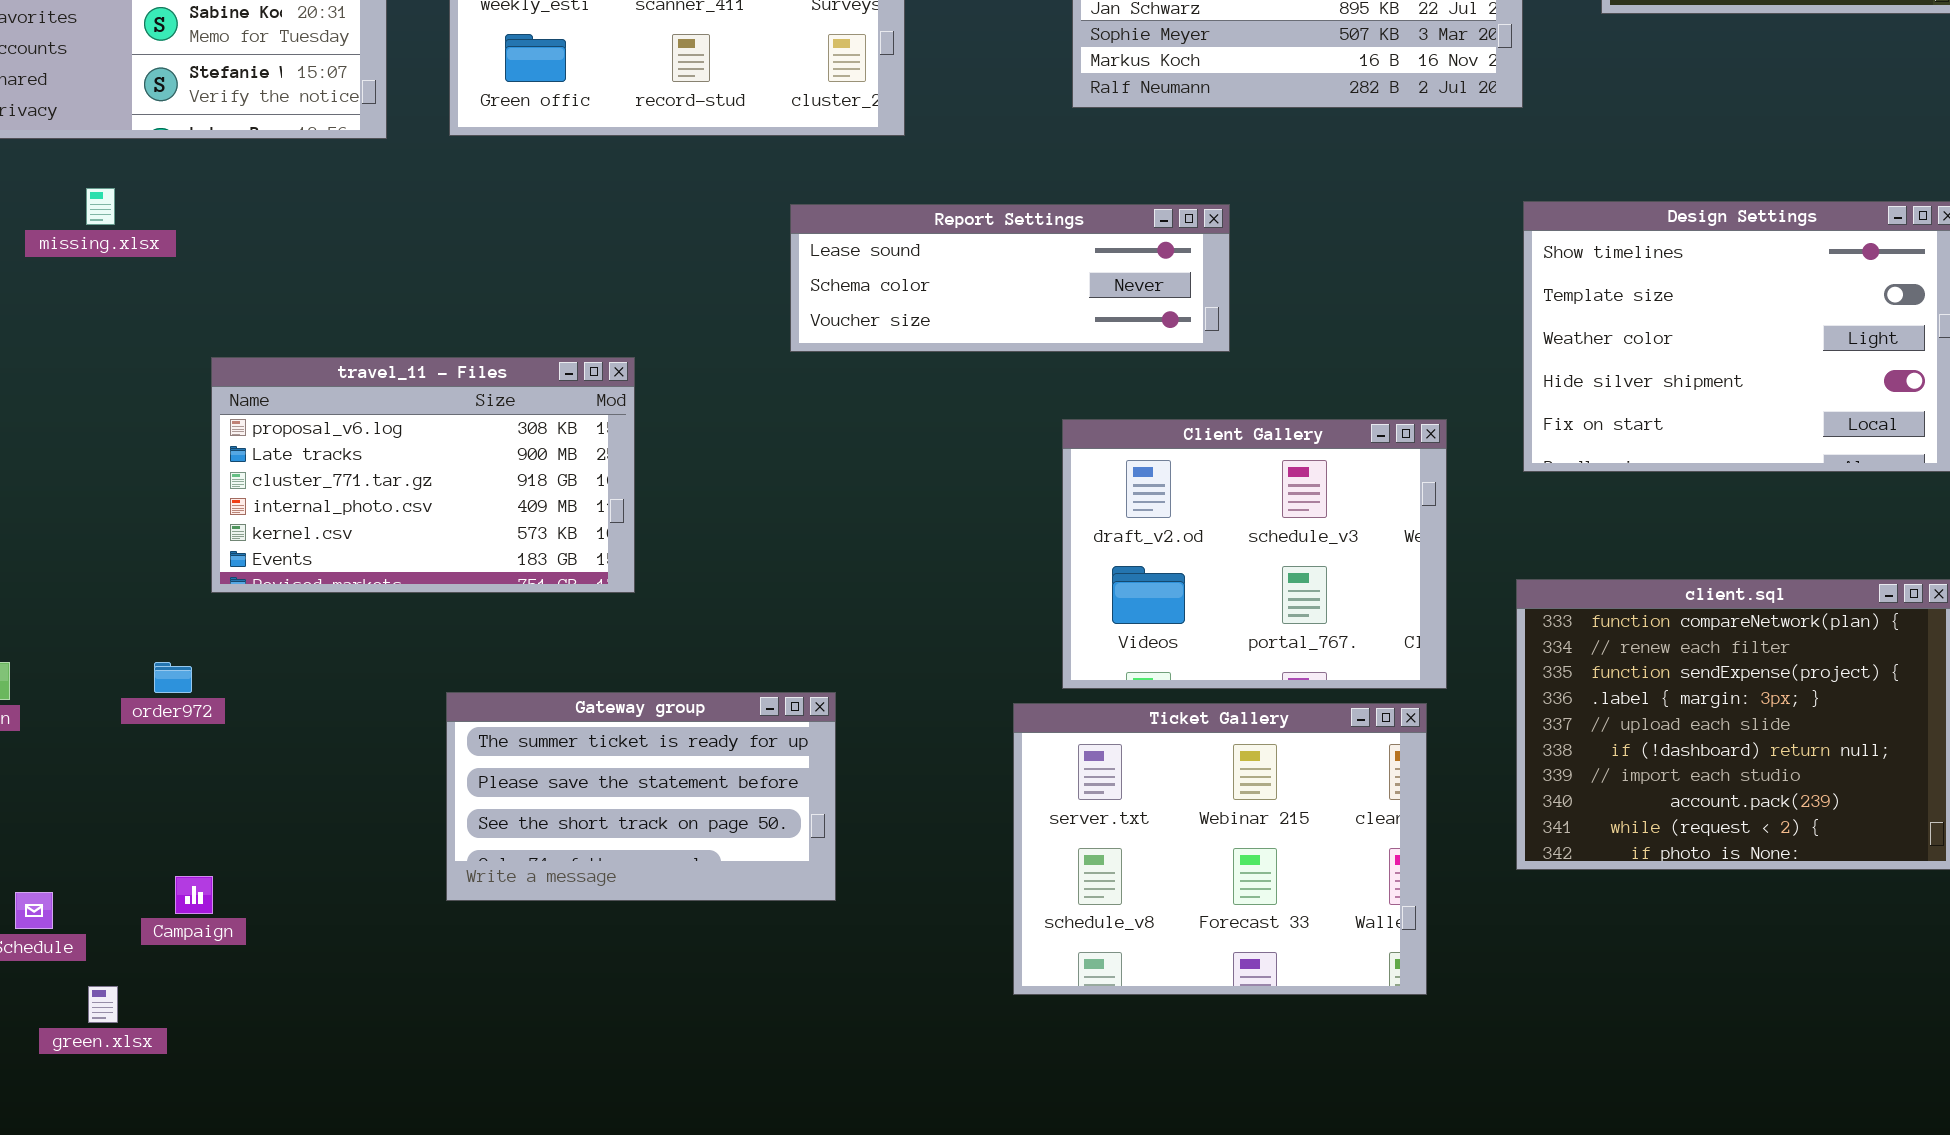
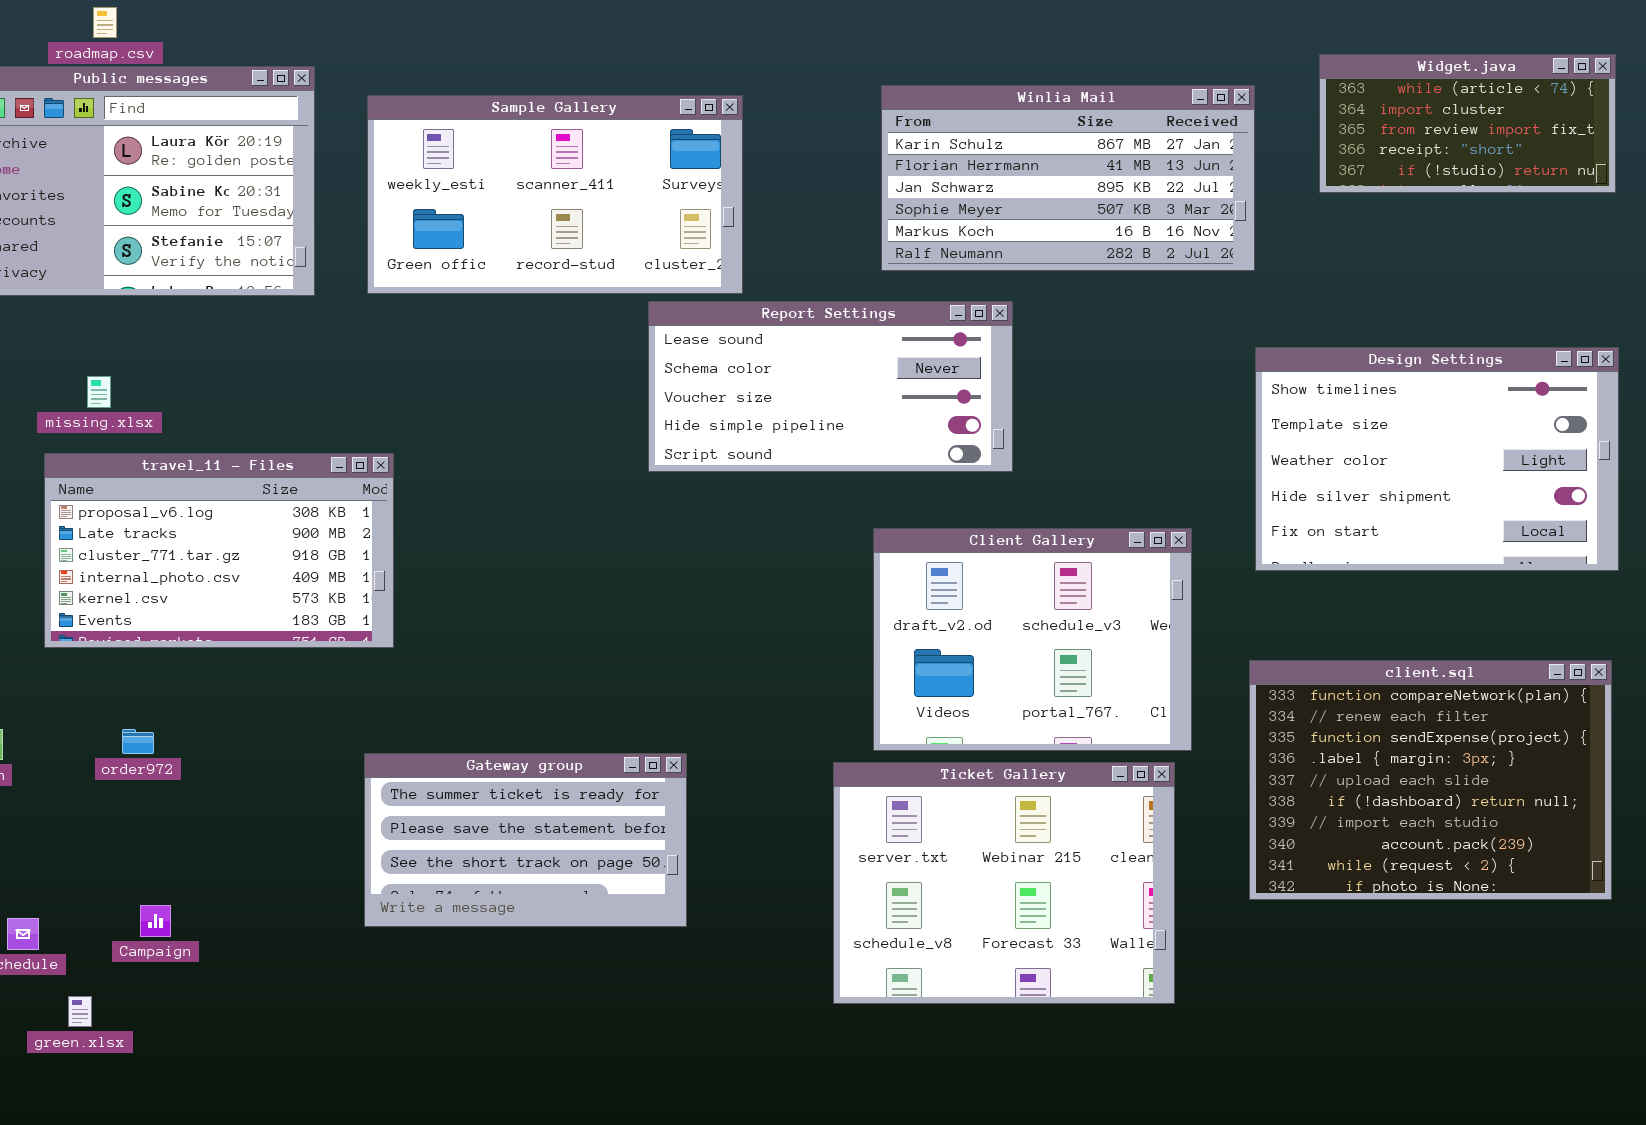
missing.xlsx: [86,188,115,225] -> [87,376,111,408], moved
Report Settings: [790,204,1230,352] -> [648,301,1013,472], resized
travel_11 - Files: [211,357,635,593] -> [44,453,394,648], moved

